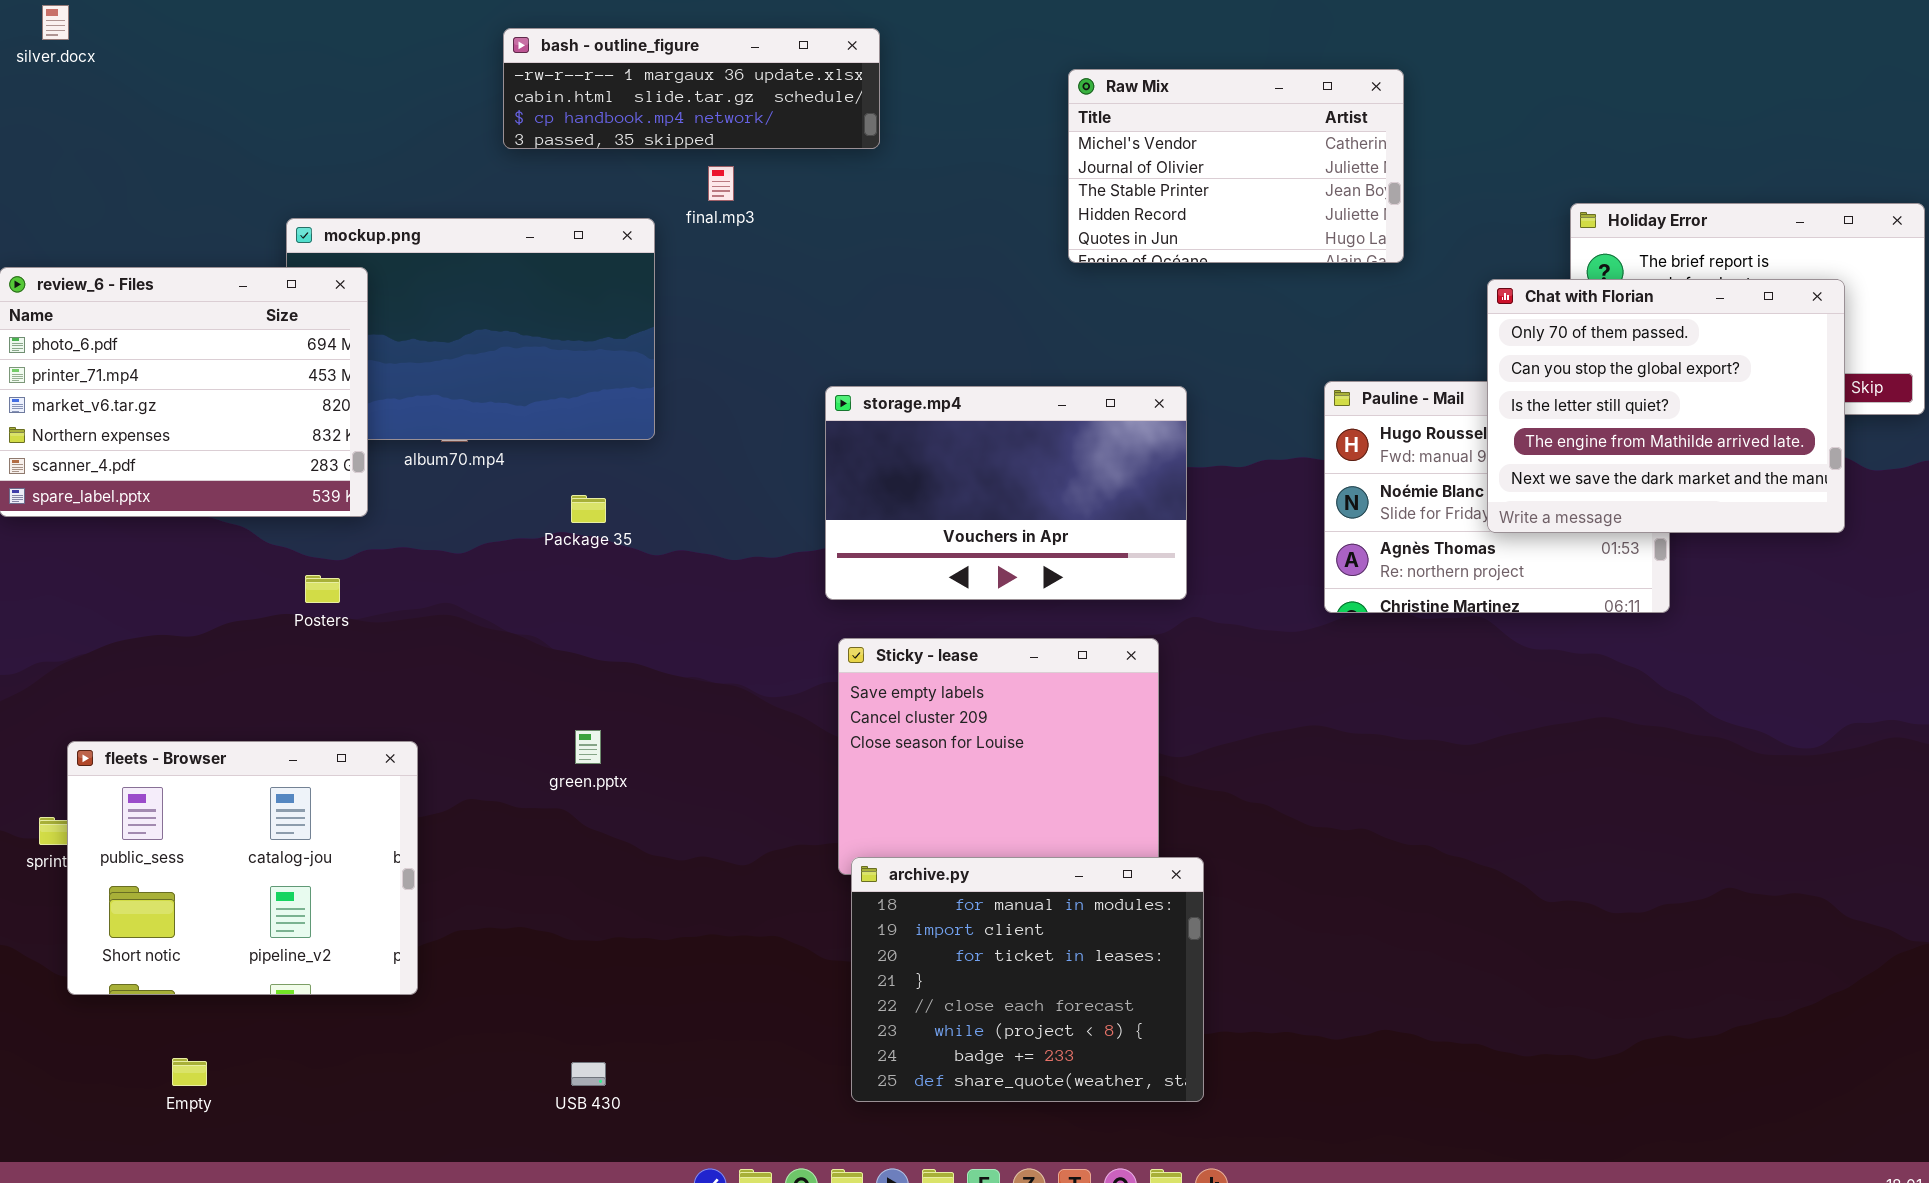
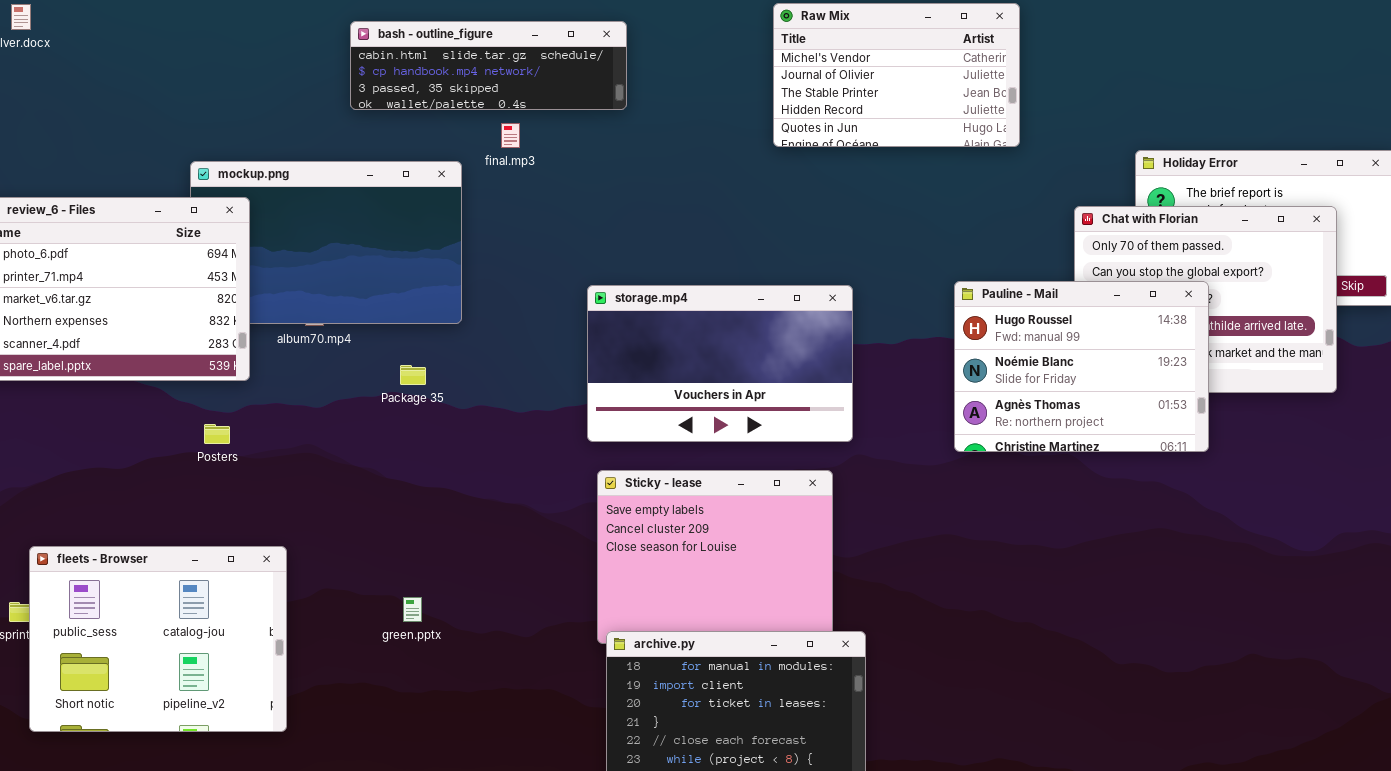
bash - outline_figure: [503,28,880,149] -> [350,21,627,110], scrolled down 1 row
Raw Mix: [1068,69,1404,263] -> [773,3,1020,147], moved
Pauline - Mail: [1324,381,1670,613] -> [954,281,1209,452], raised
green.pptx: [575,730,601,764] -> [403,597,422,622], moved

